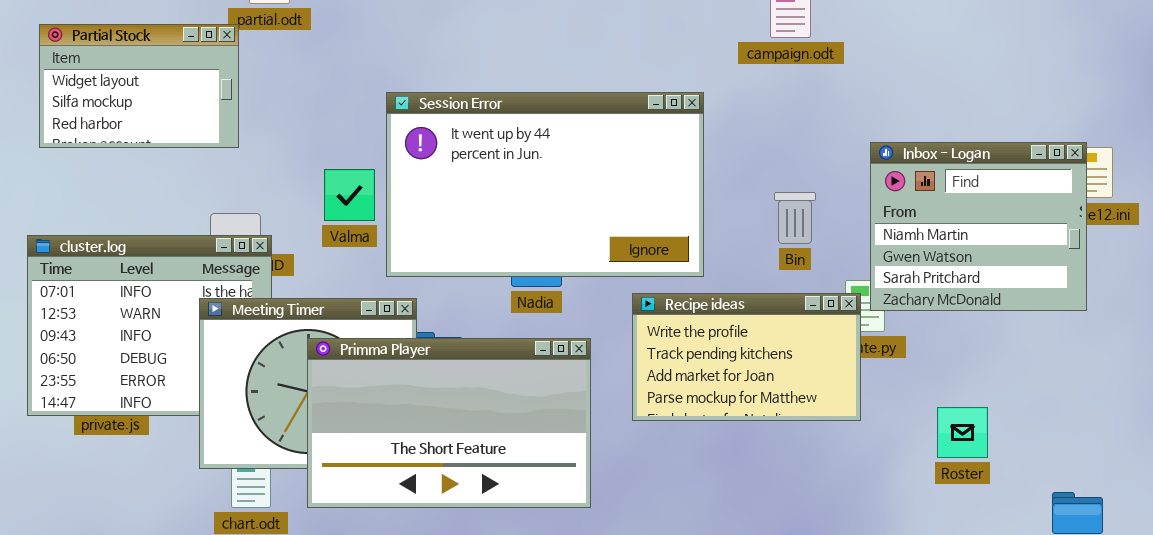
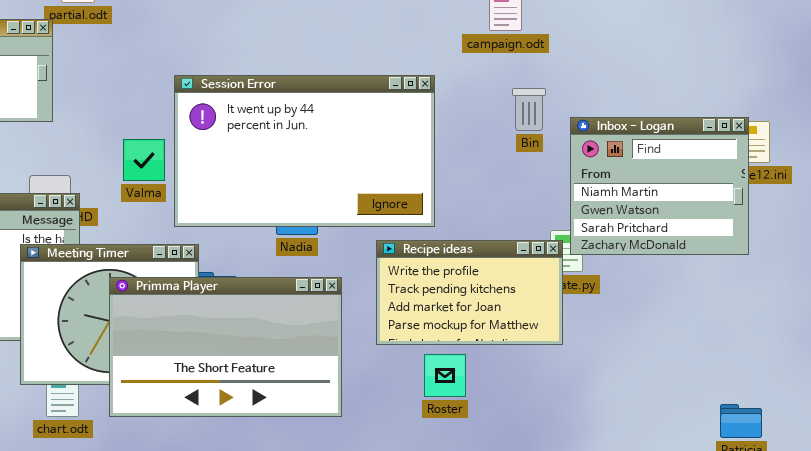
Bin: [774,192,816,244] -> [512,88,546,131], moved
Roster: [937,407,988,458] -> [424,354,466,397], moved

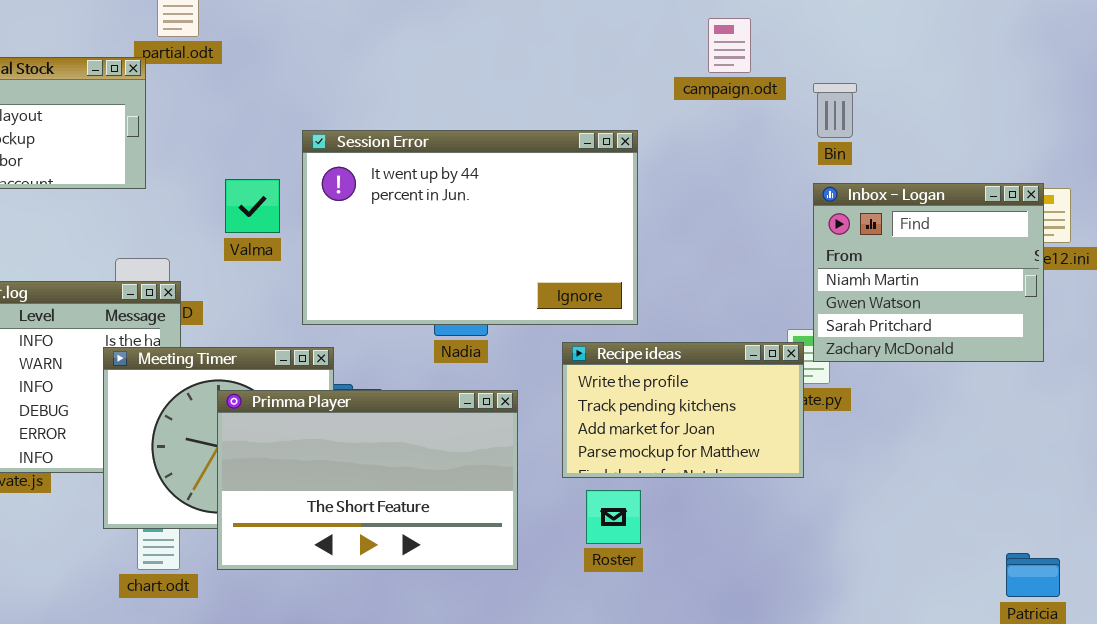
Bin: [512,88,546,131] -> [813,83,857,138], moved
Valma: [123,139,165,181] -> [225,179,280,233], moved
Roster: [424,354,466,397] -> [586,490,641,544], moved

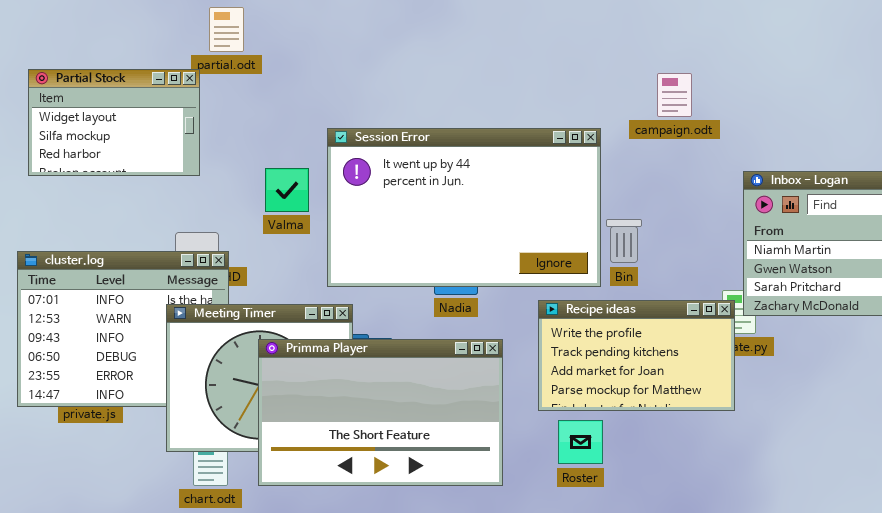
campaign.odt: [708,18,751,73] -> [657,73,692,117], moved
Bin: [813,83,857,138] -> [606,219,642,263], moved

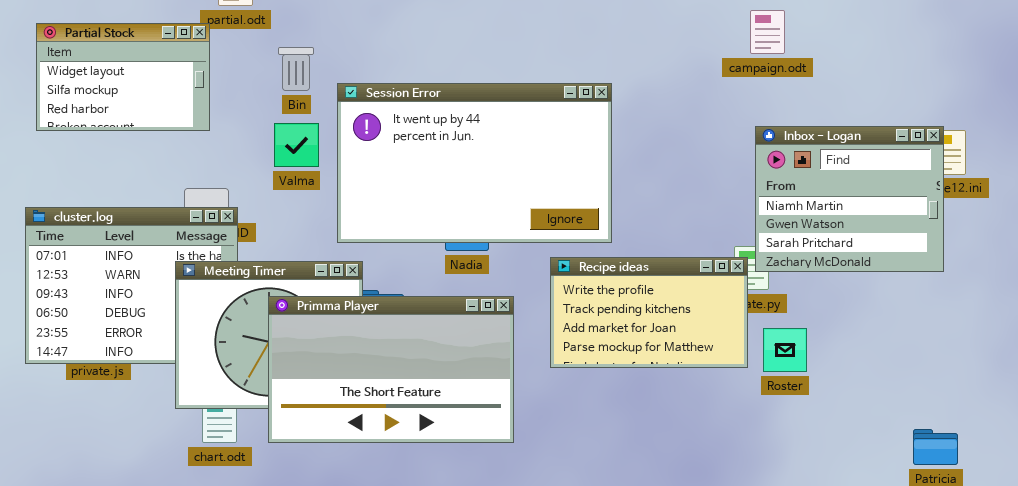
campaign.odt: [657,73,692,117] -> [750,10,785,54], moved
Bin: [606,219,642,263] -> [278,47,314,91], moved
Roster: [558,420,603,464] -> [763,328,807,372], moved

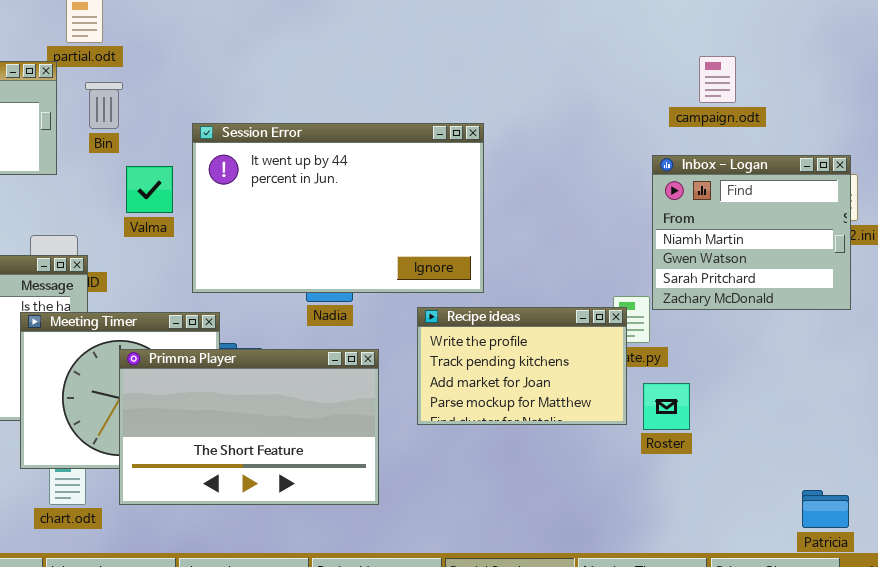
campaign.odt: [750,10,785,54] -> [699,56,736,103], moved
Bin: [278,47,314,91] -> [85,82,123,129], moved
Inbox - Logan: [755,126,944,272] -> [652,155,851,310], moved

